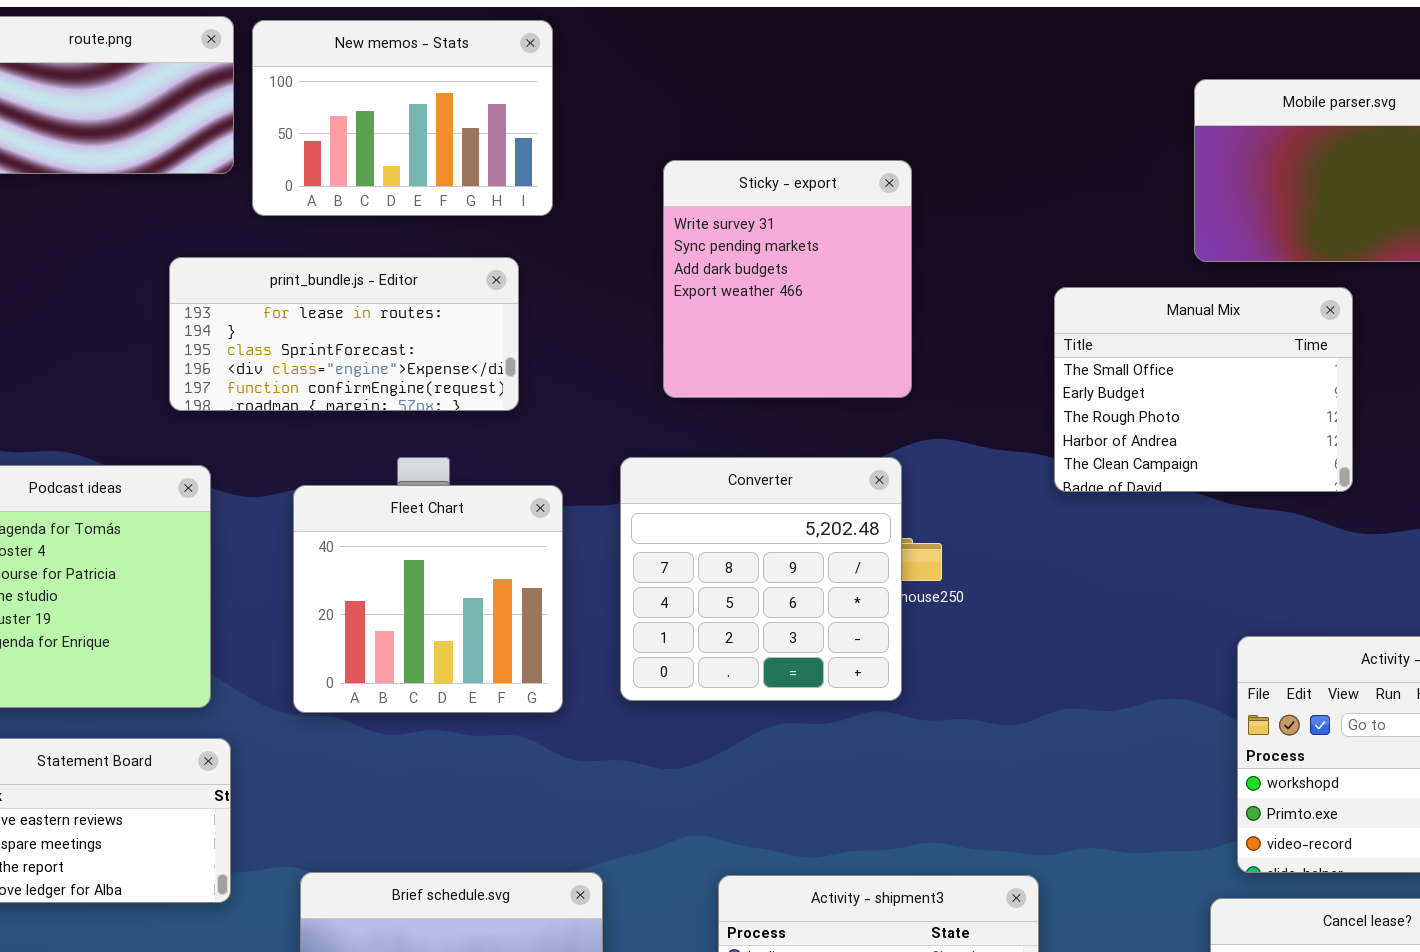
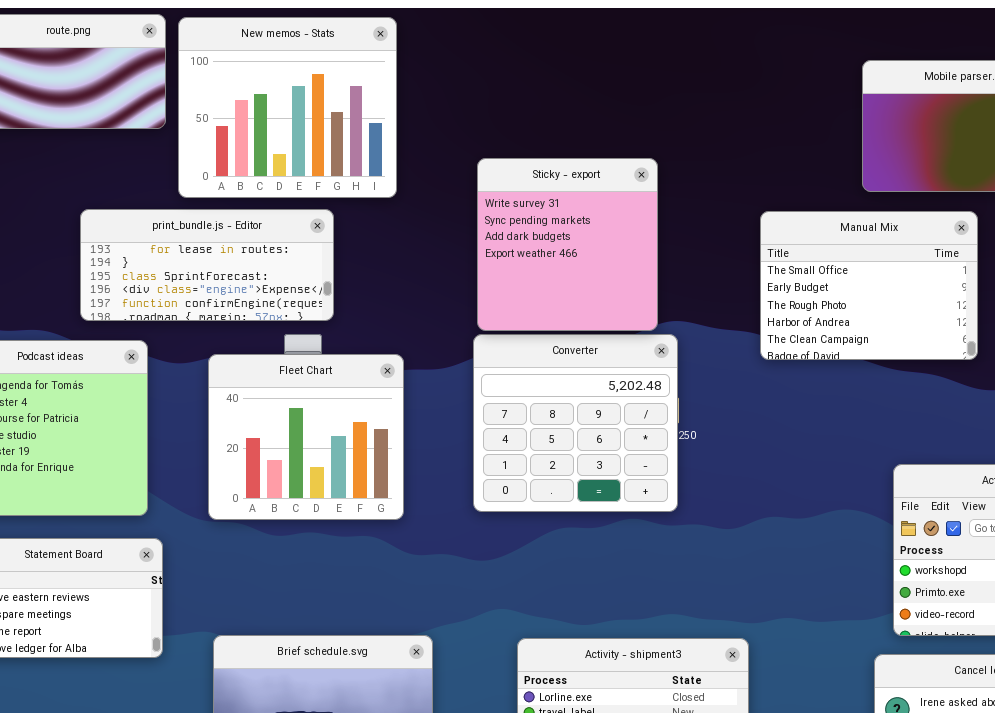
New memos - Stats: [252,20,553,216] -> [178,17,397,198], resized
Sticky - export: [663,160,912,398] -> [477,158,658,331], moved
print_bundle.js - Editor: [169,257,519,411] -> [80,209,334,321], moved
Converter: [620,457,902,701] -> [473,334,678,512], moved

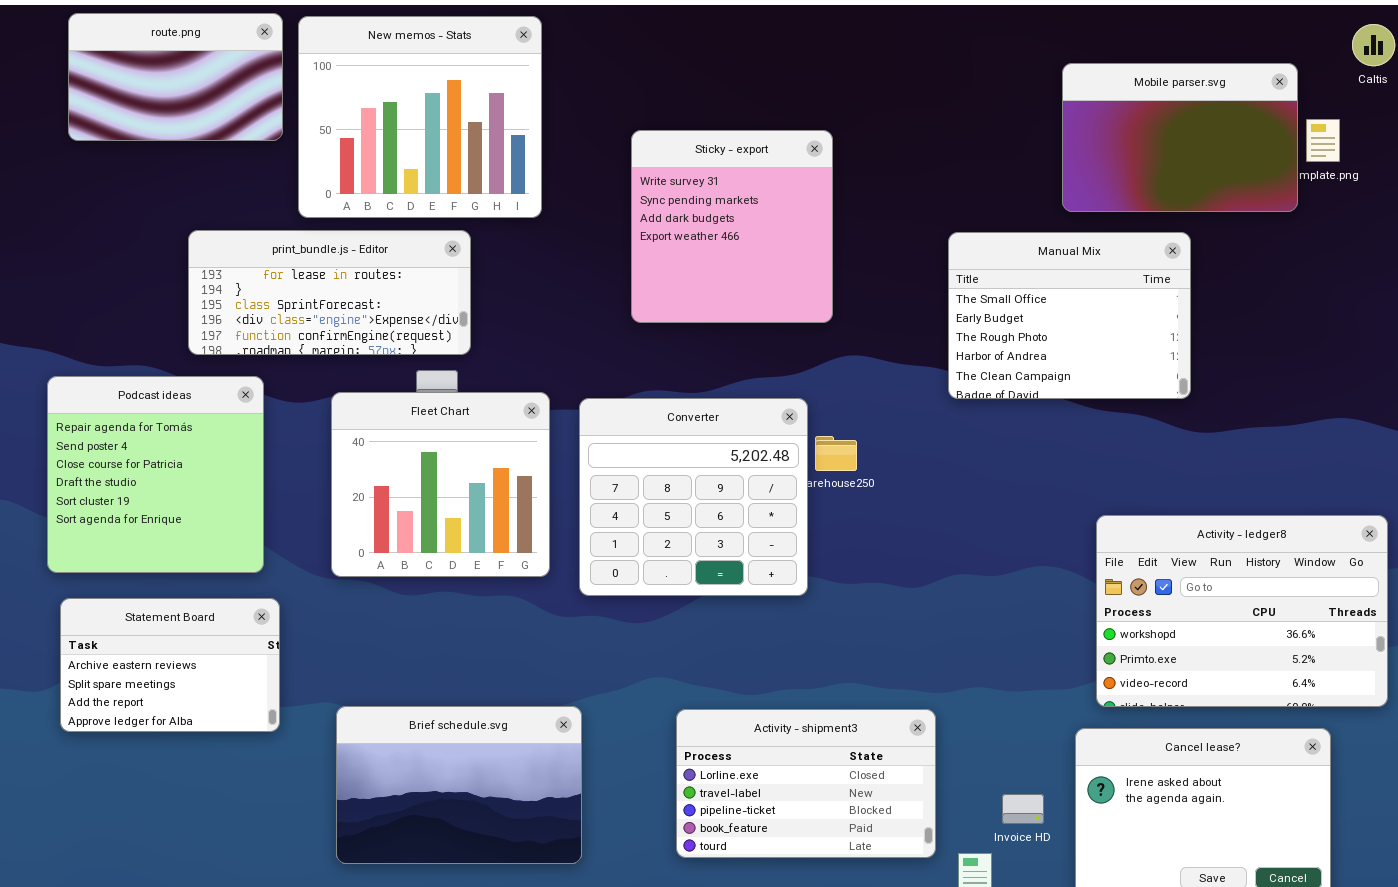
Sticky - export: [477,158,658,331] -> [631,130,833,323], moved
Converter: [473,334,678,512] -> [579,398,808,596], moved

